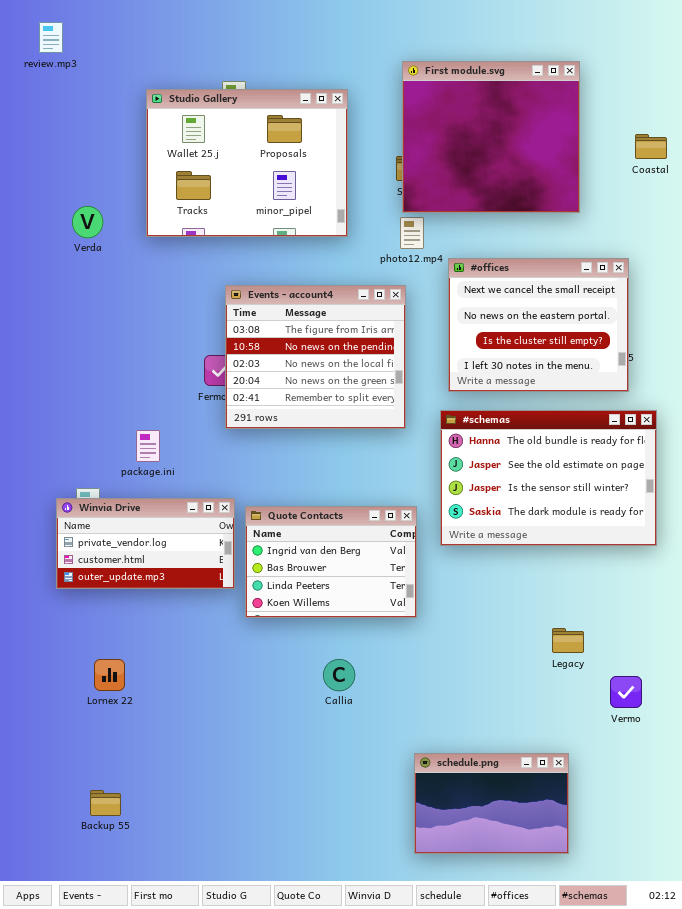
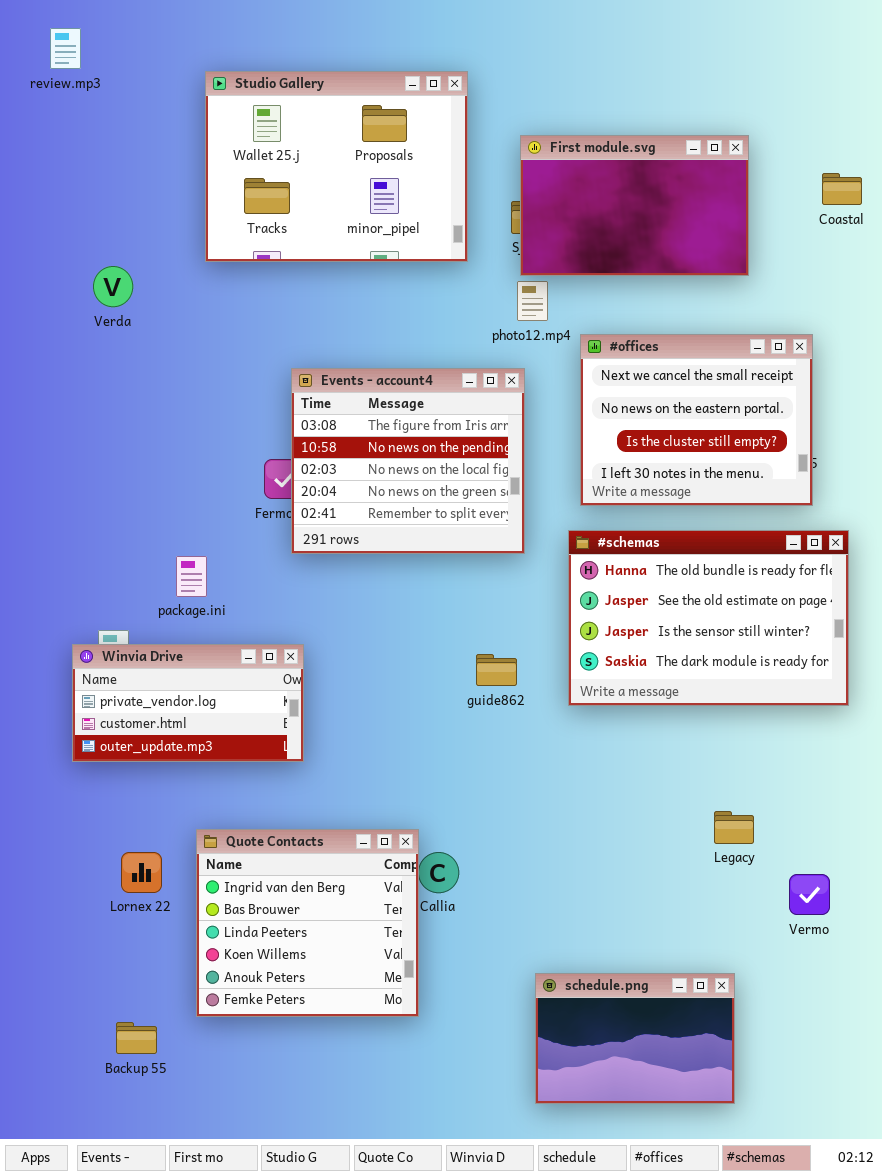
First module.svg: [402,61,580,213] -> [520,135,749,276], resized
Studio Gallery: [146,89,348,237] -> [205,71,468,262], moved
Quote Contacts: [245,506,417,618] -> [196,829,419,1017], moved, resized

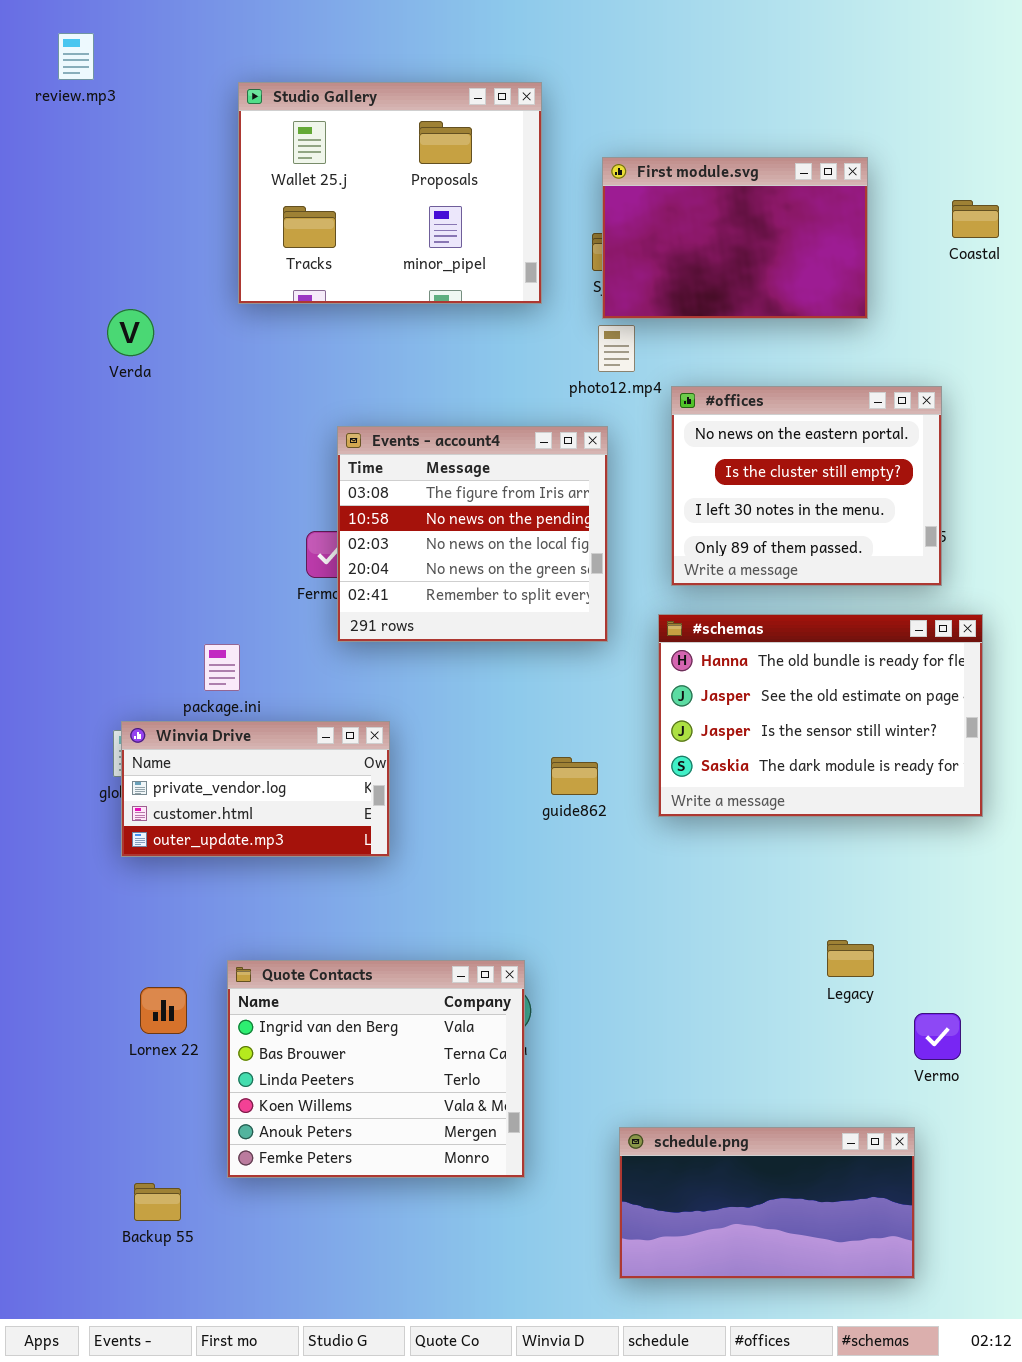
#offices: [580,334,813,506] -> [671,386,942,586], scrolled down 1 row
Winvia Drive: [72,644,304,762] -> [121,721,390,857], moved
Quote Contacts: [196,829,419,1017] -> [227,960,525,1178], resized
schedule.png: [535,973,735,1104] -> [619,1127,915,1279], resized

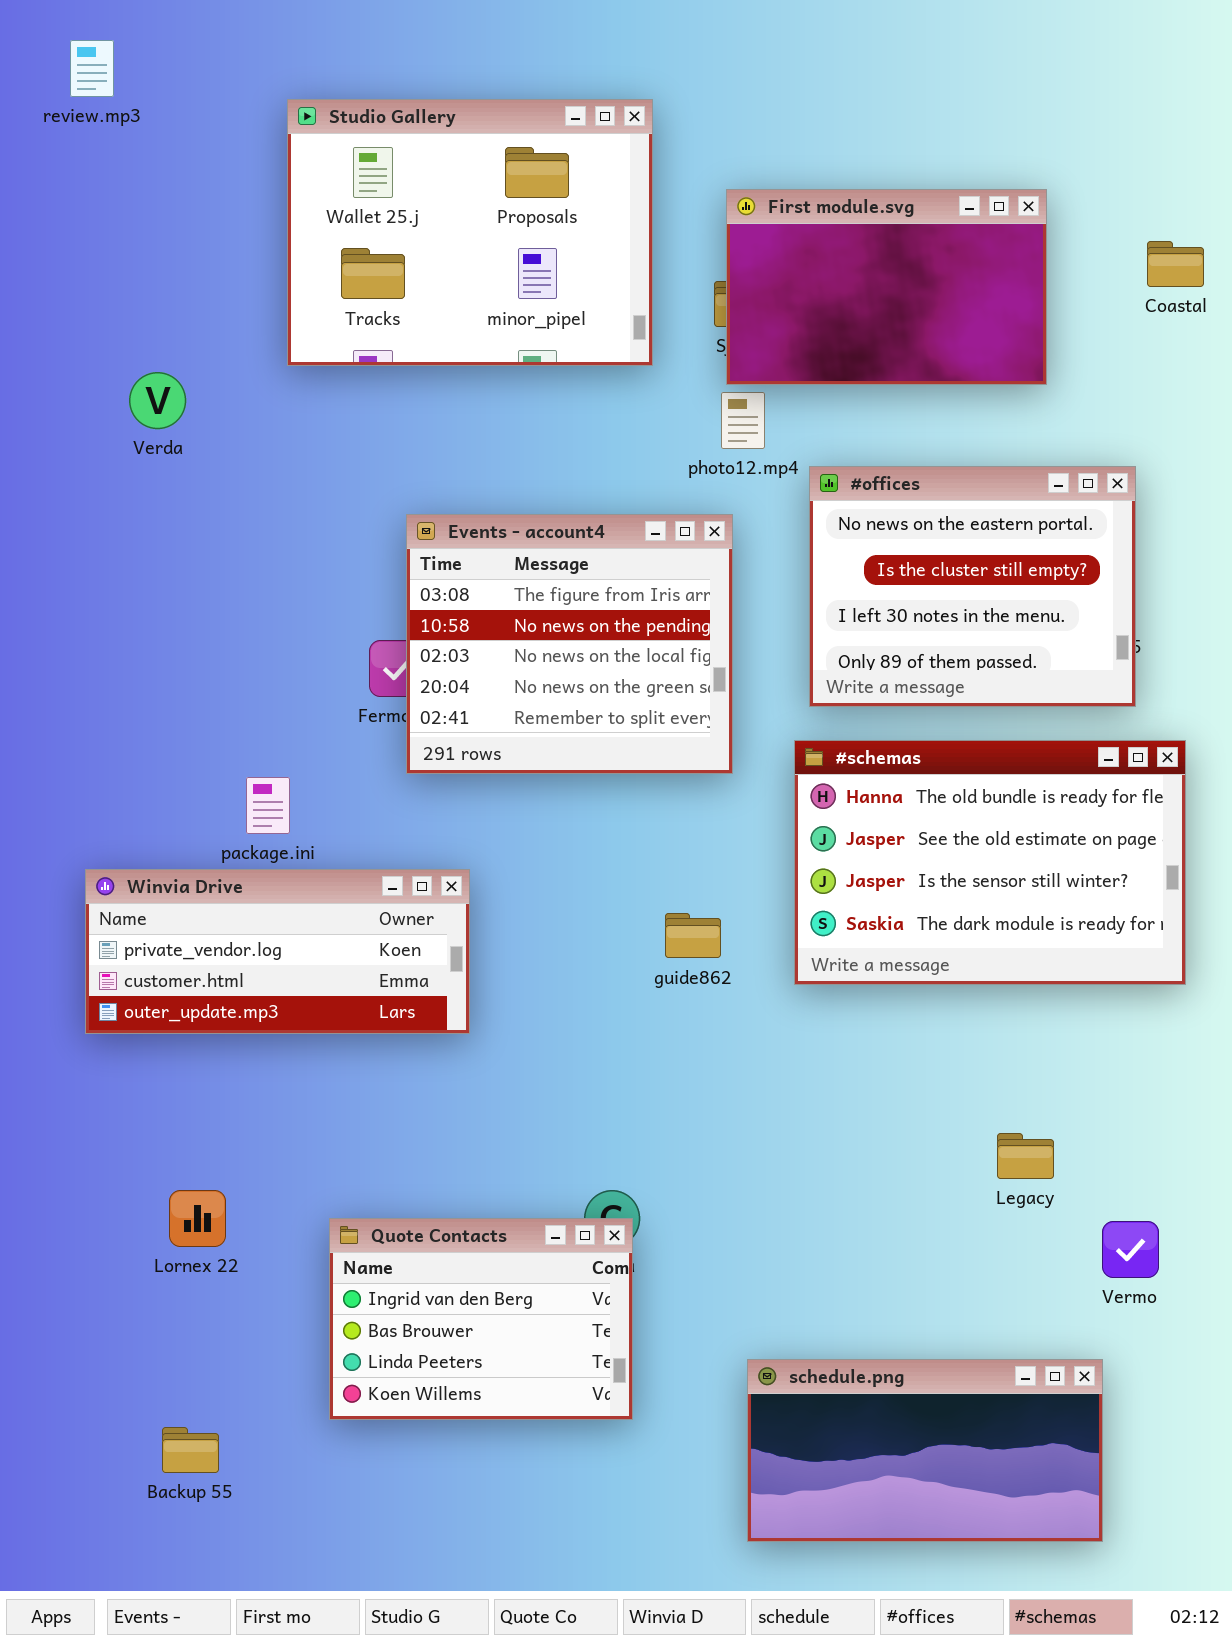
Winvia Drive: [121,721,390,857] -> [85,869,470,1034], resized
Quote Contacts: [227,960,525,1178] -> [329,1218,633,1420], resized

